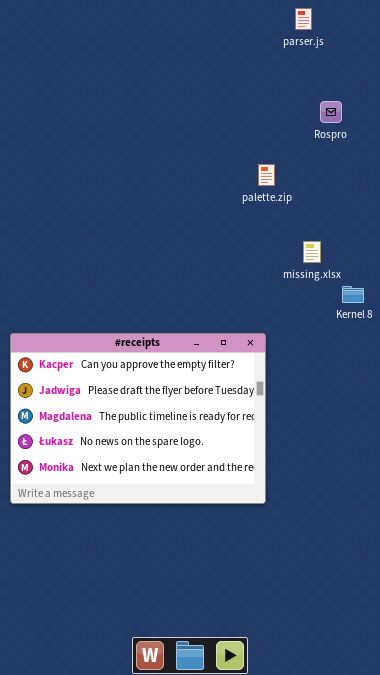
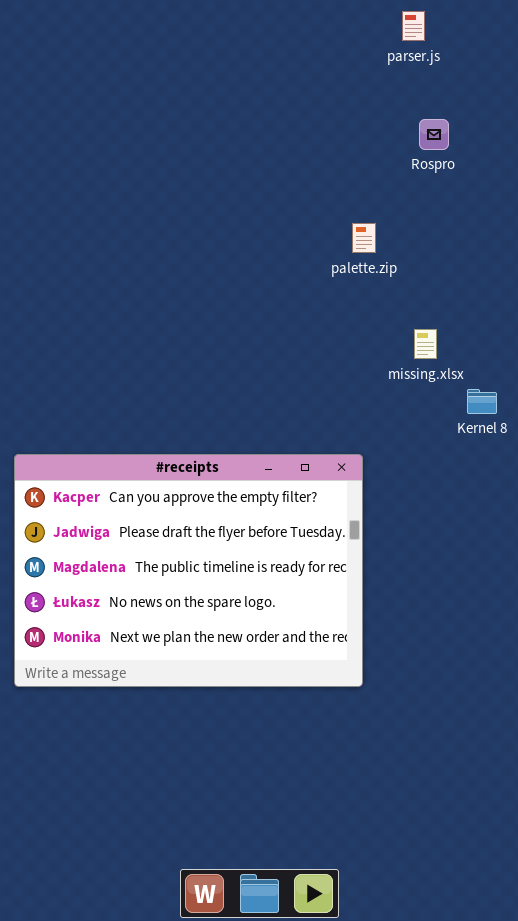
Rospro: [320,101,342,123] -> [419,119,449,150], moved

